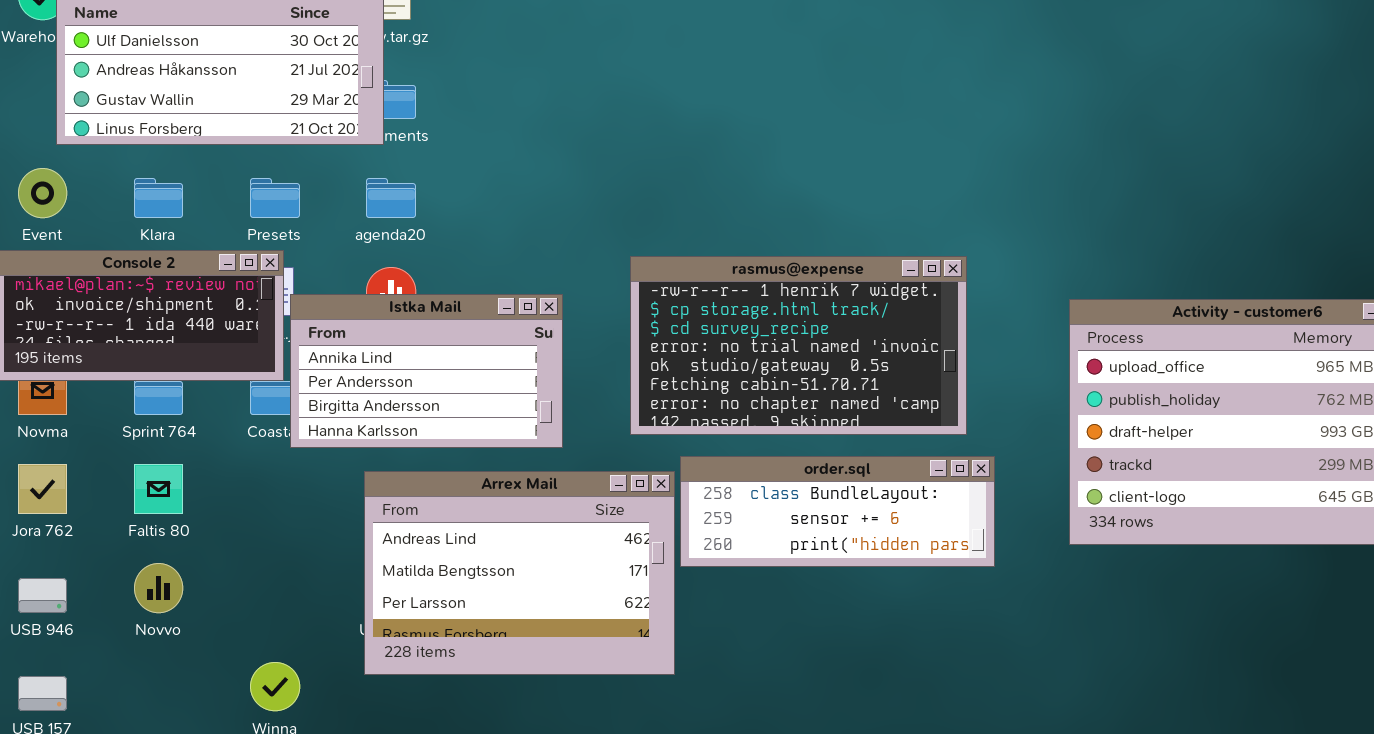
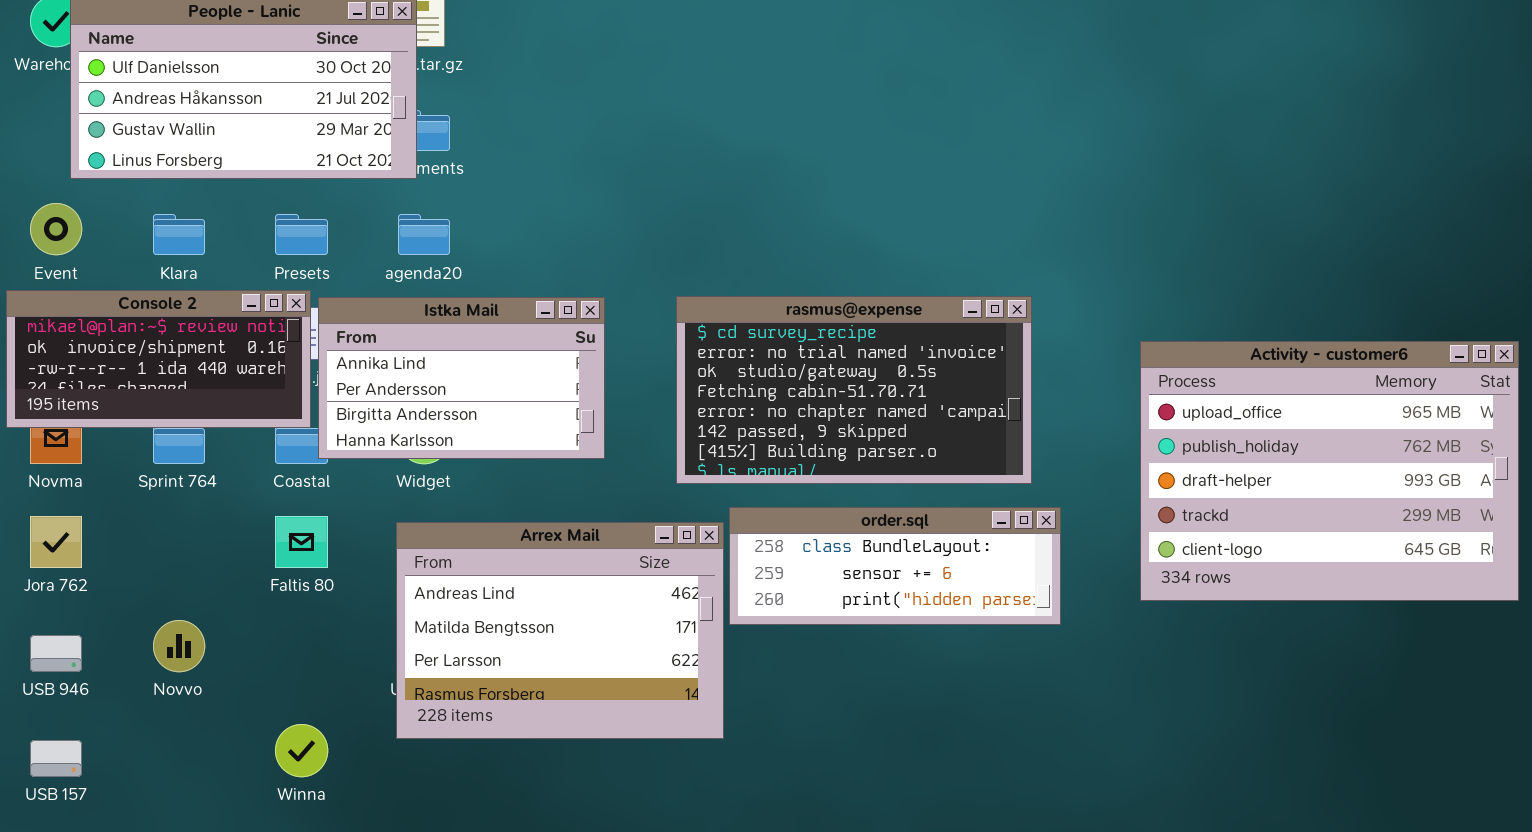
rasmus@expense: [630,256,967,435] -> [676,296,1032,484], scrolled down 2 rows
Istka Mail: [290,294,563,448] -> [318,297,605,459], moved
Faltis 80: [134,464,183,514] -> [275,516,328,568], moved

